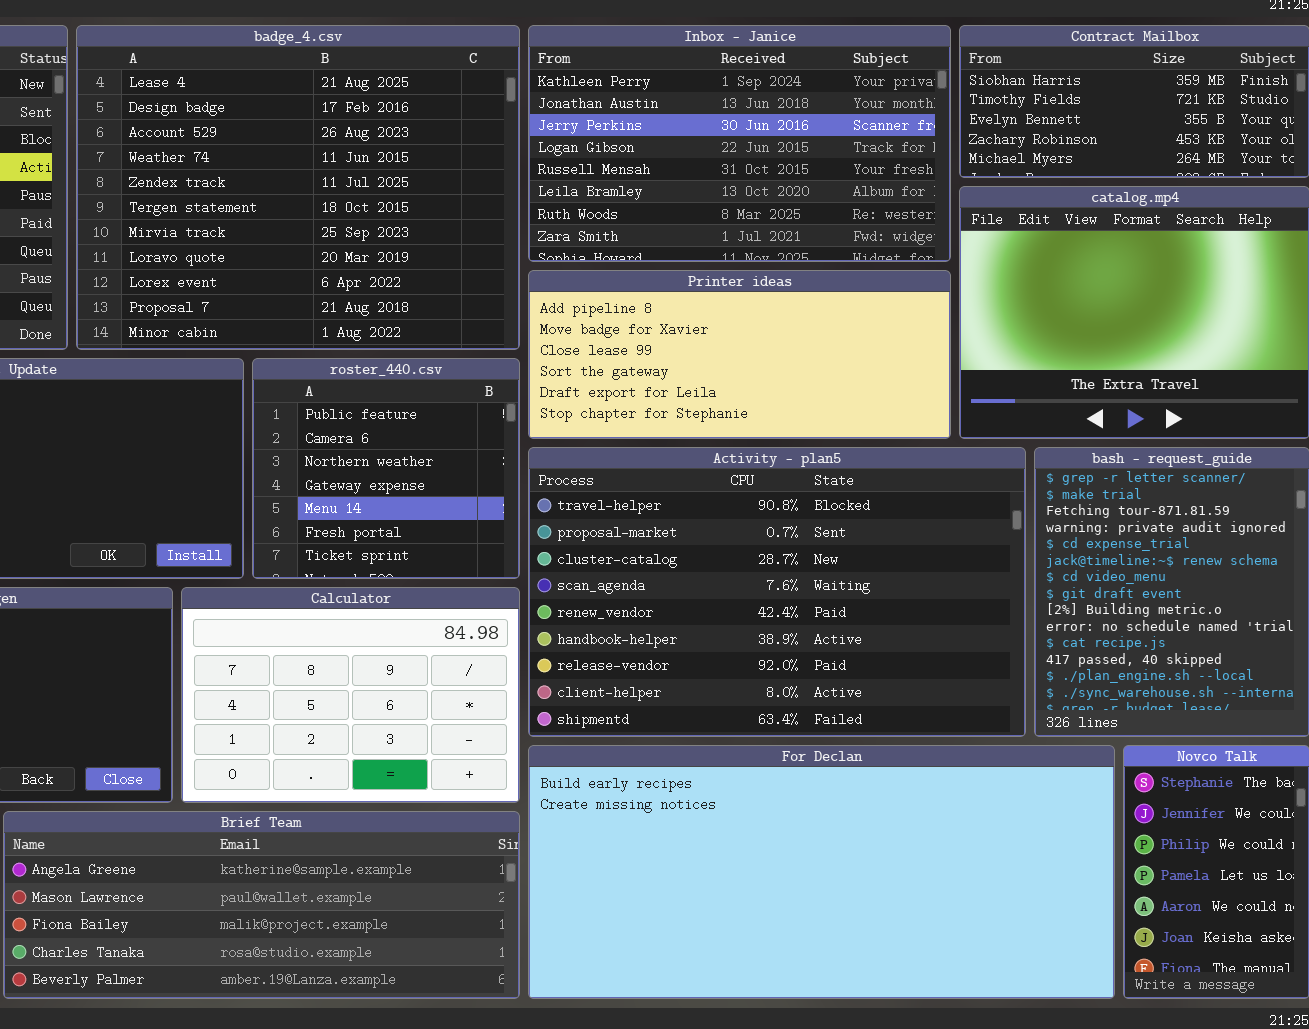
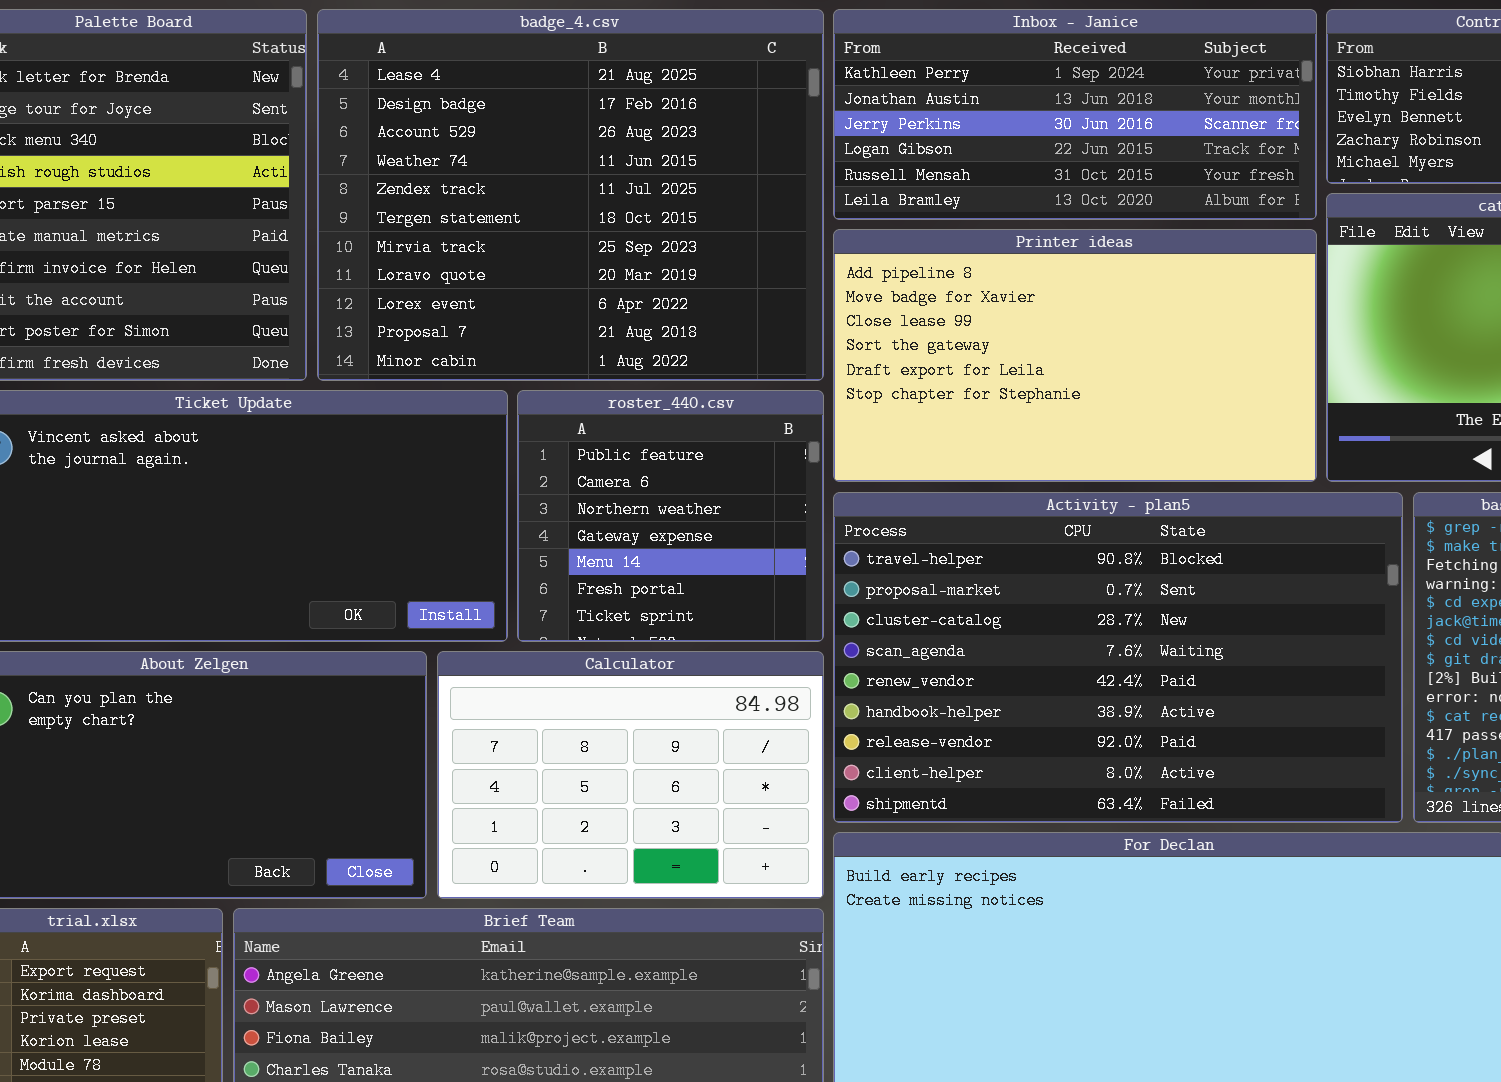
Inbox - Janice: [528,25,951,262] -> [833,9,1317,220], resized
Printer ideas: [528,270,951,439] -> [833,229,1317,482], resized

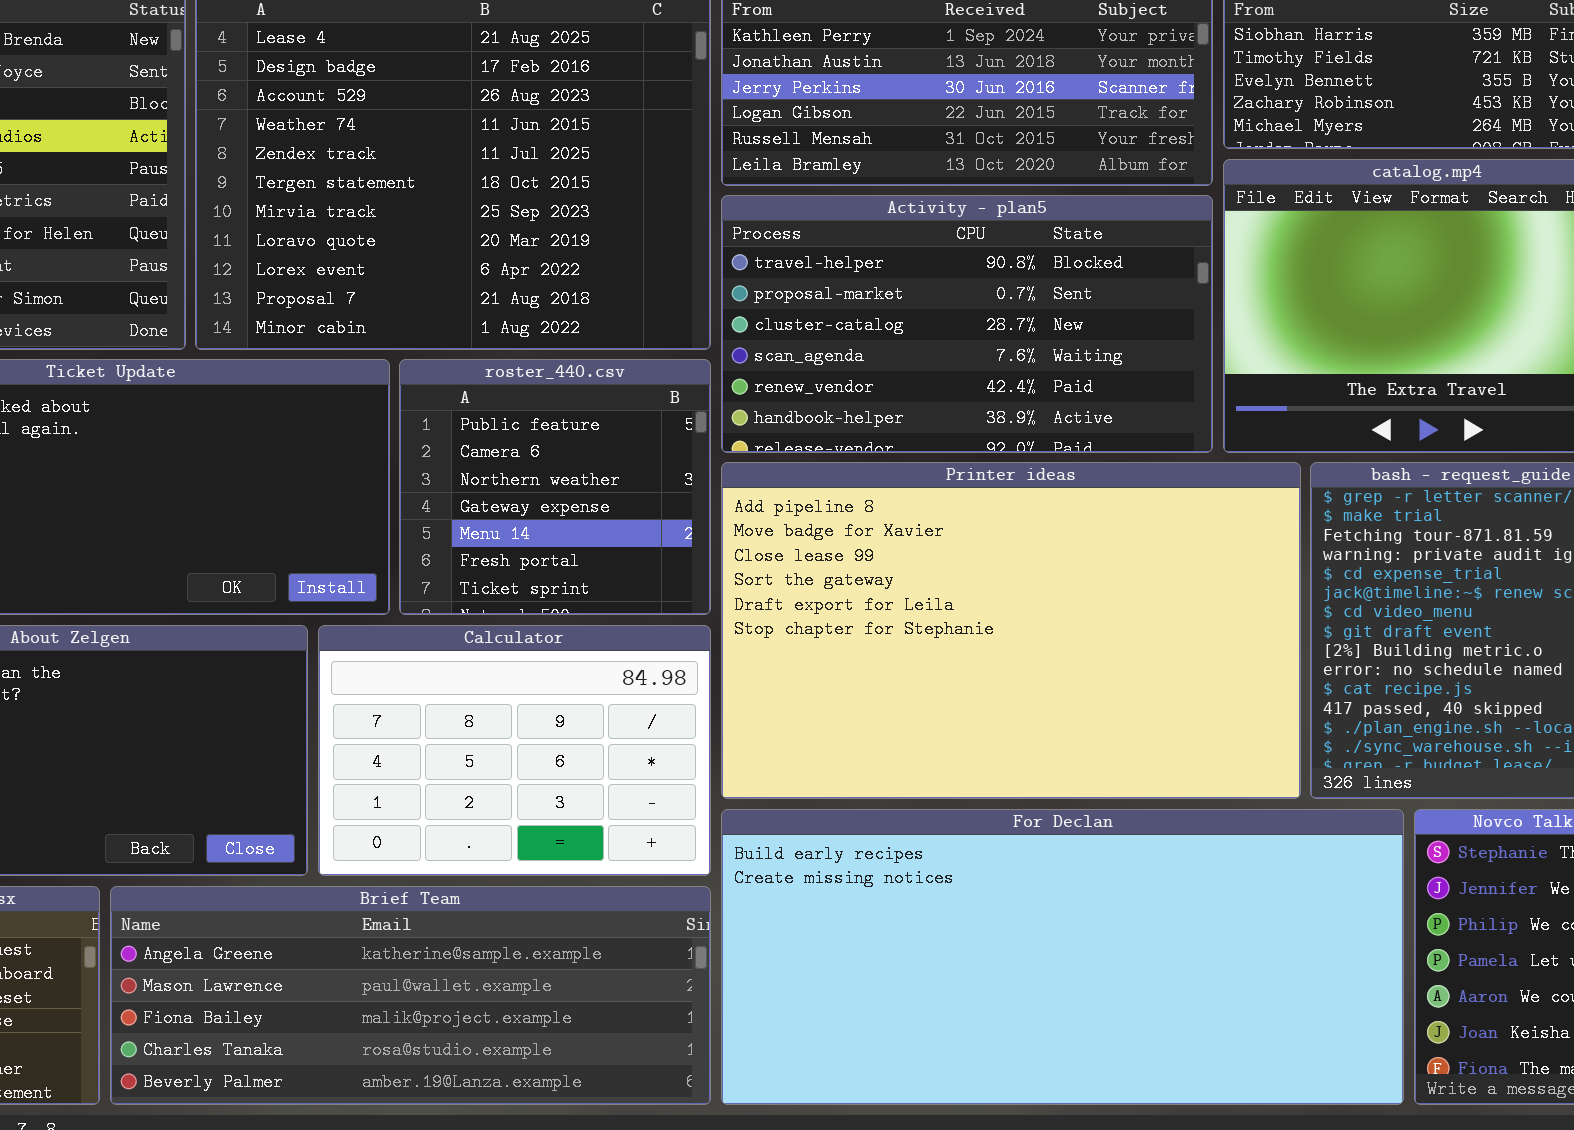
Printer ideas: [833,229,1317,482] -> [721,462,1301,799], moved, resized
Activity - plan5: [833,492,1403,823] -> [721,195,1213,453], moved, resized

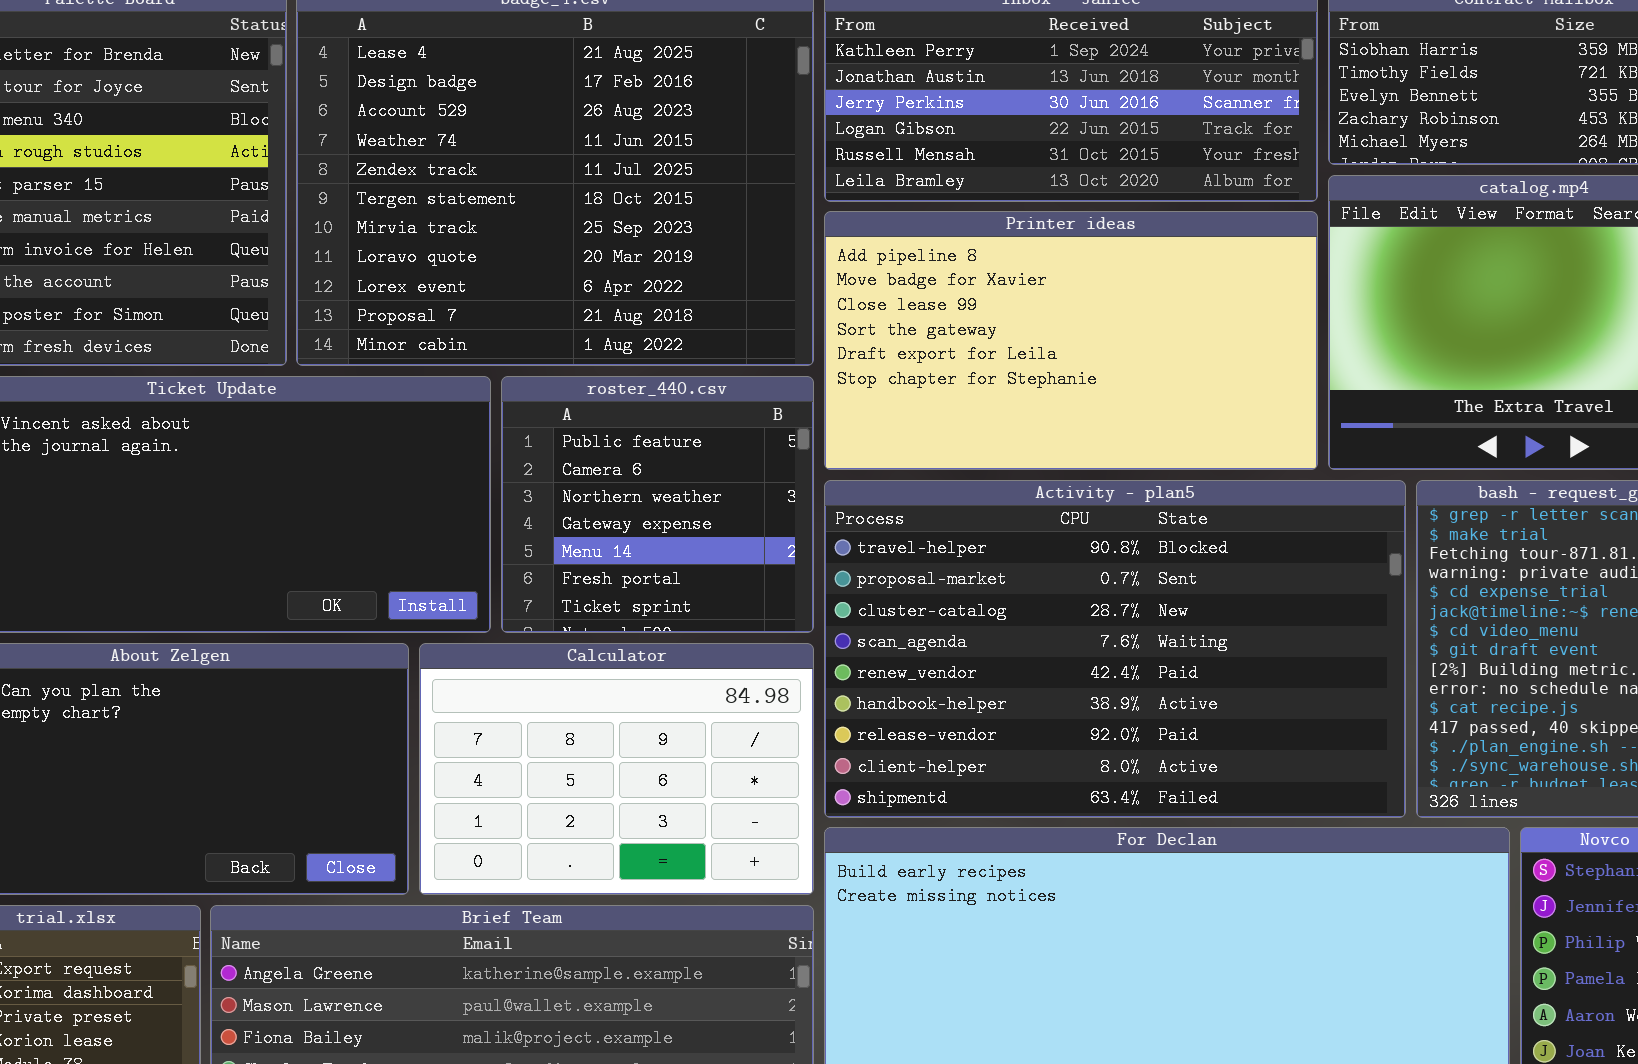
Activity - plan5: [721,195,1213,453] -> [824,480,1406,818], moved, resized
Printer ideas: [721,462,1301,799] -> [824,211,1318,470], moved, resized

